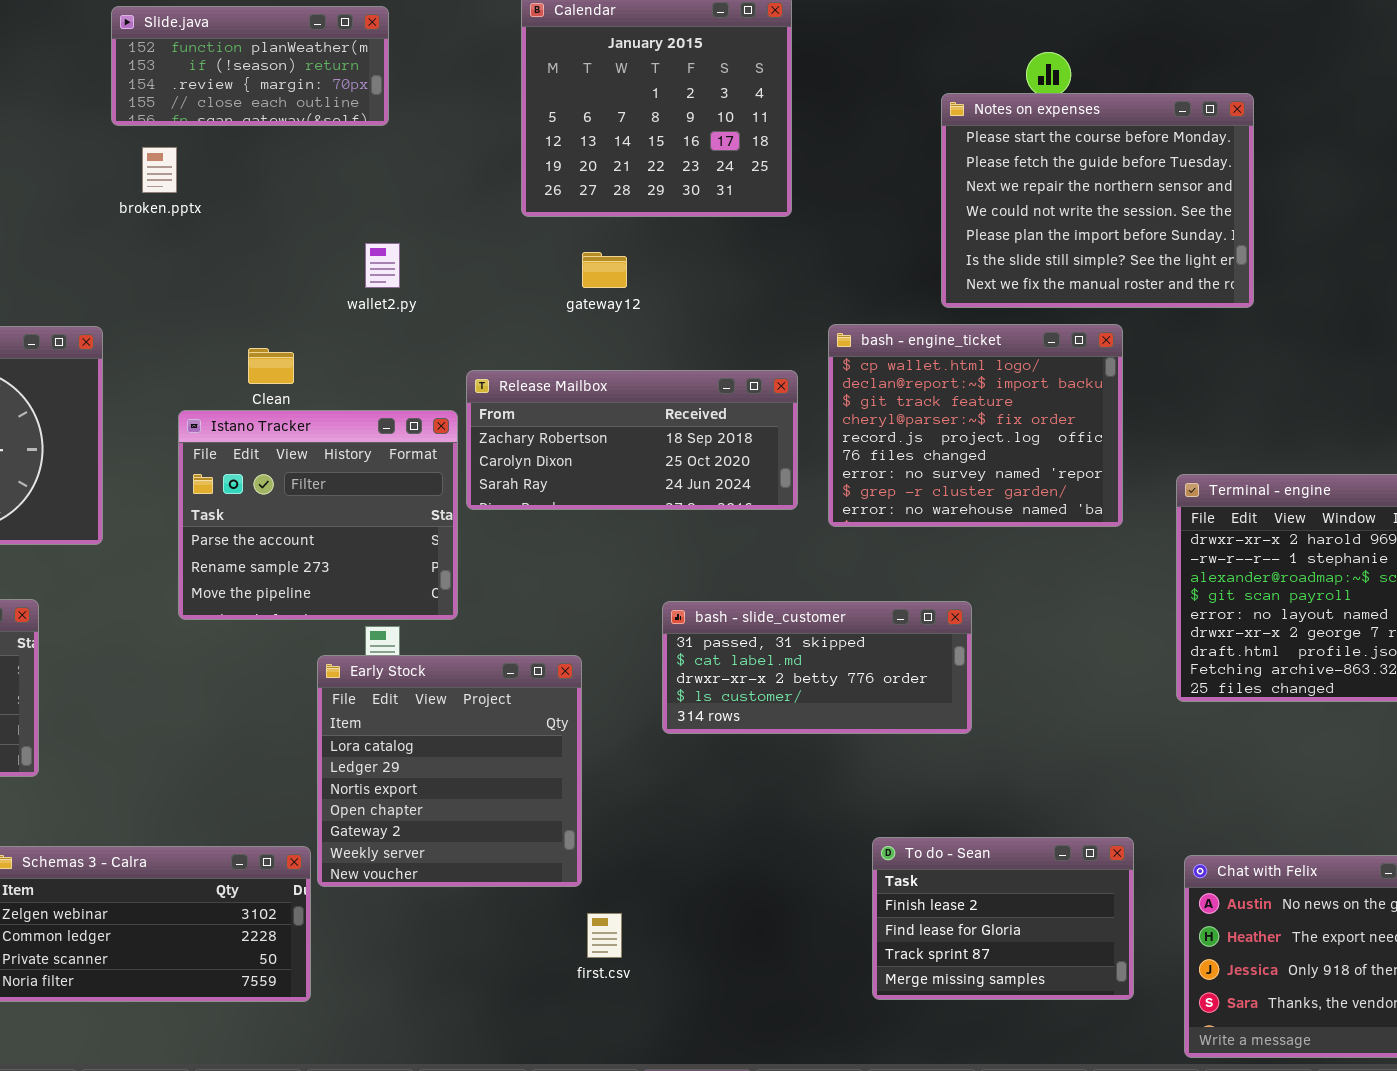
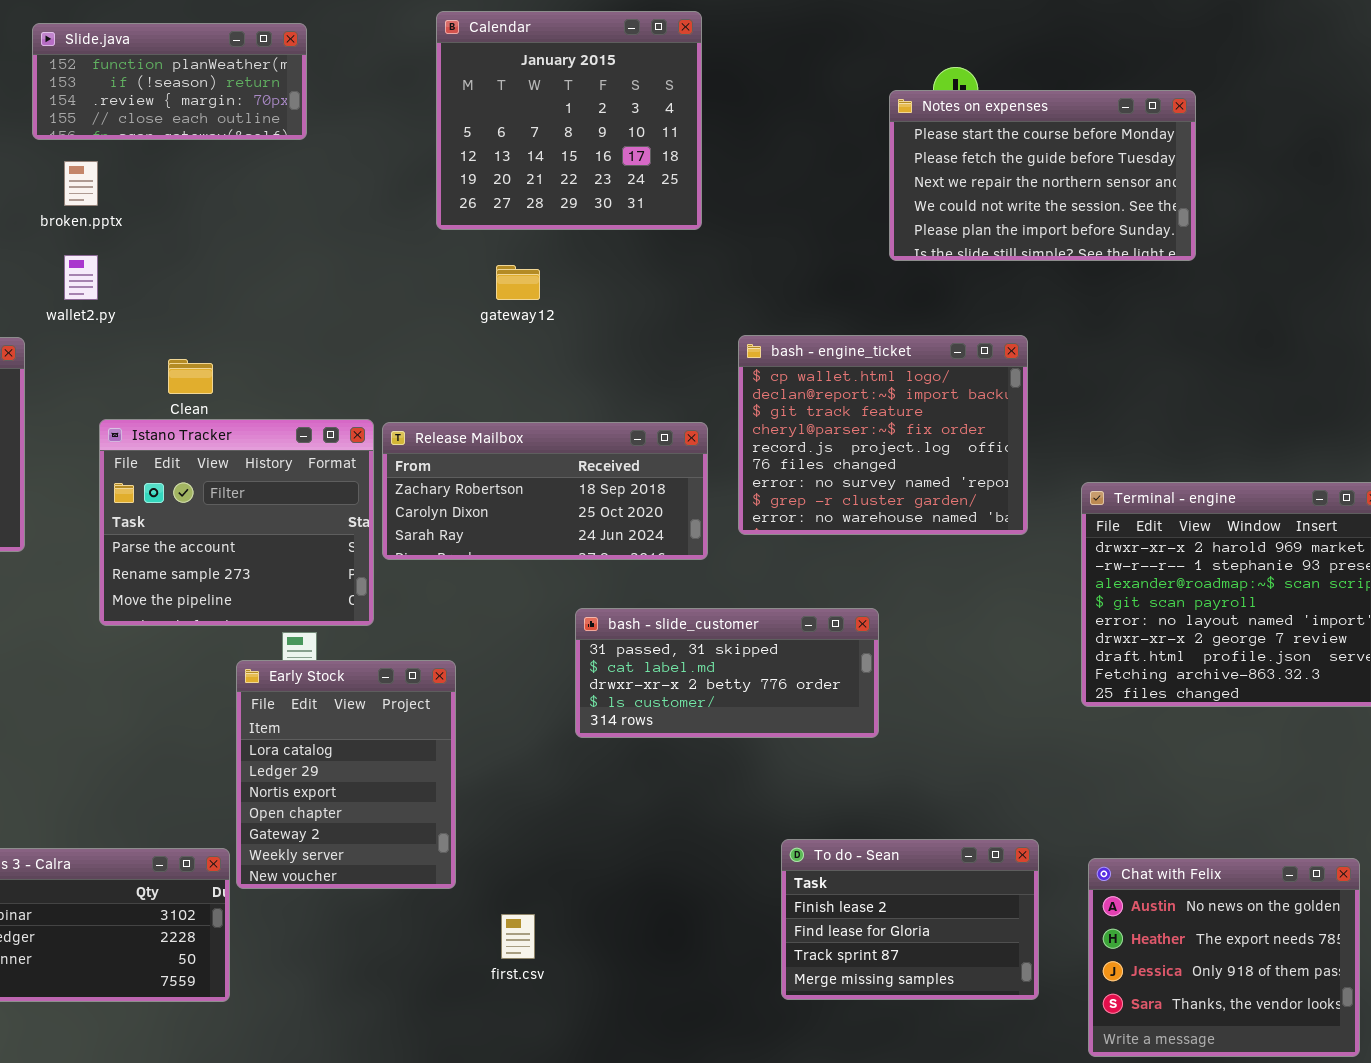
Notes on expenses: [941,93,1254,308] -> [889,90,1196,261], moved, resized
wallet2.py: [365,243,400,288] -> [64,255,98,300], moved
Release Mailbox: [466,370,798,510] -> [382,422,708,560], moved
Early Stock: [317,655,582,887] -> [236,660,456,889], resized

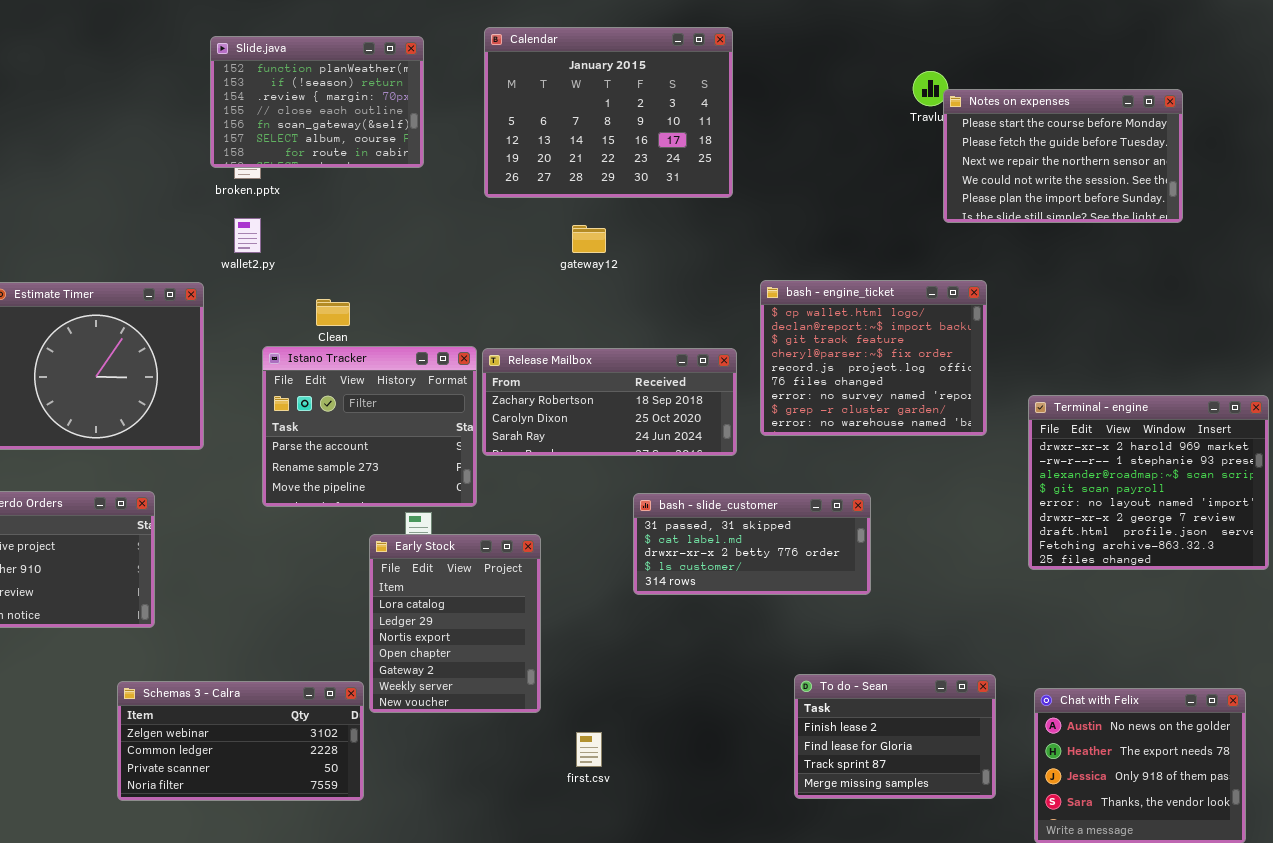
Calendar: [436,11,702,230] -> [484,27,733,198], resized
Slide.java: [32,23,307,140] -> [210,36,424,168], resized
Notes on expenses: [889,90,1196,261] -> [943,89,1183,223], moved

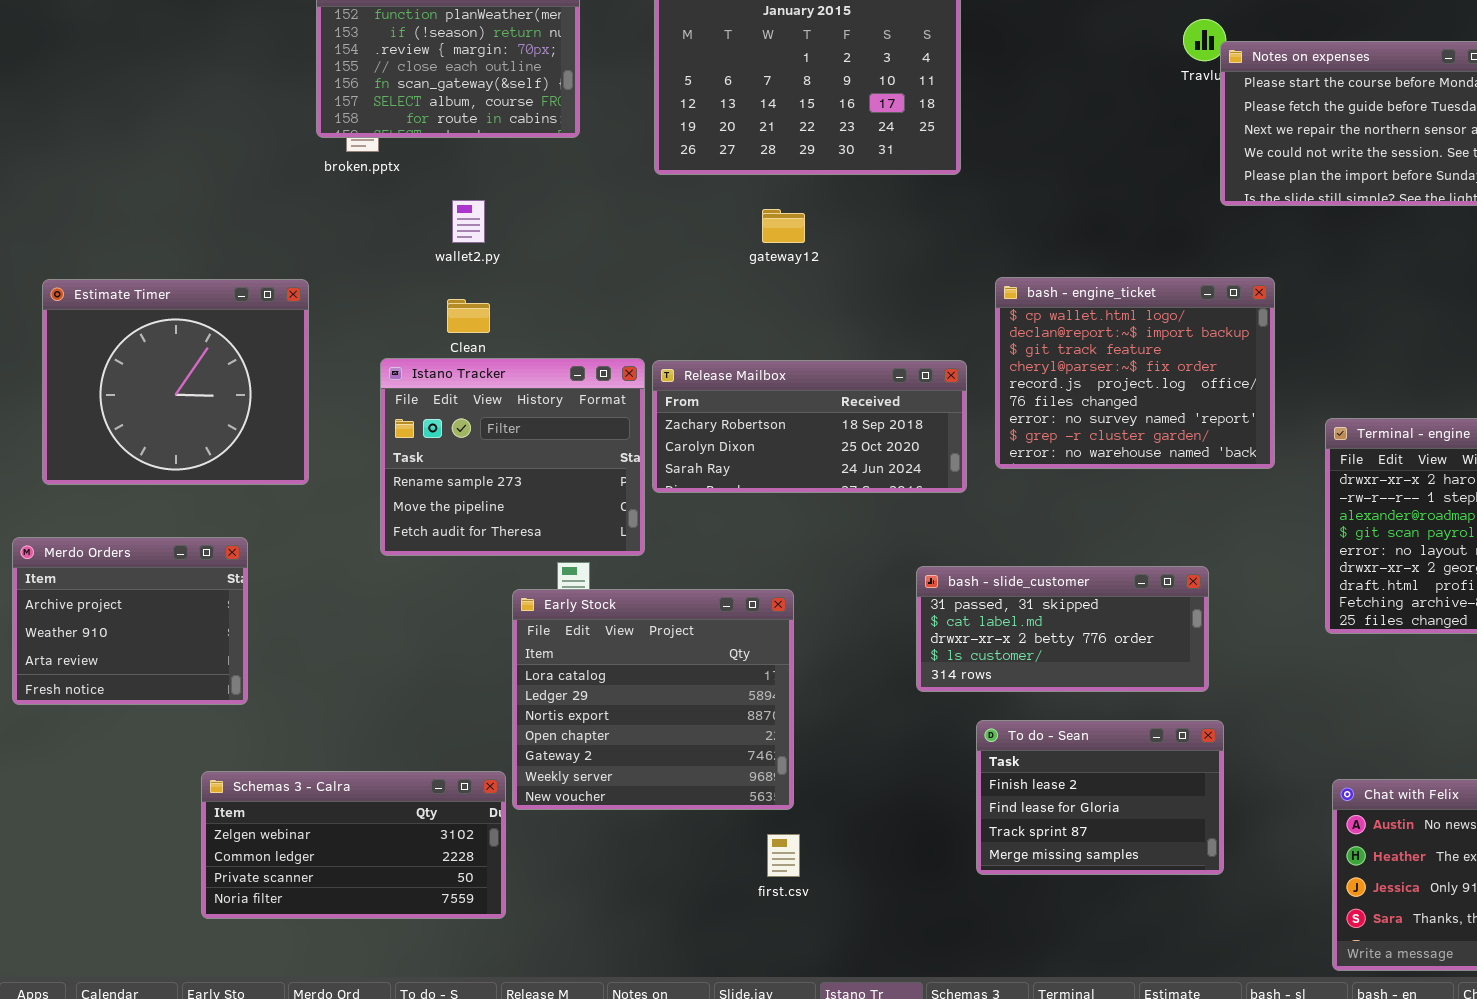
wallet2.py: [234,218,261,253] -> [452,200,485,243], moved
Istano Tracker: [262,346,477,507] -> [380,358,645,556], scrolled down 1 row
bash - slide_customer: [633,493,871,595] -> [916,566,1209,692], moved
Early Stock: [369,534,541,713] -> [512,589,794,810], resized
To do - Sean: [794,674,996,799] -> [976,720,1224,875], moved

